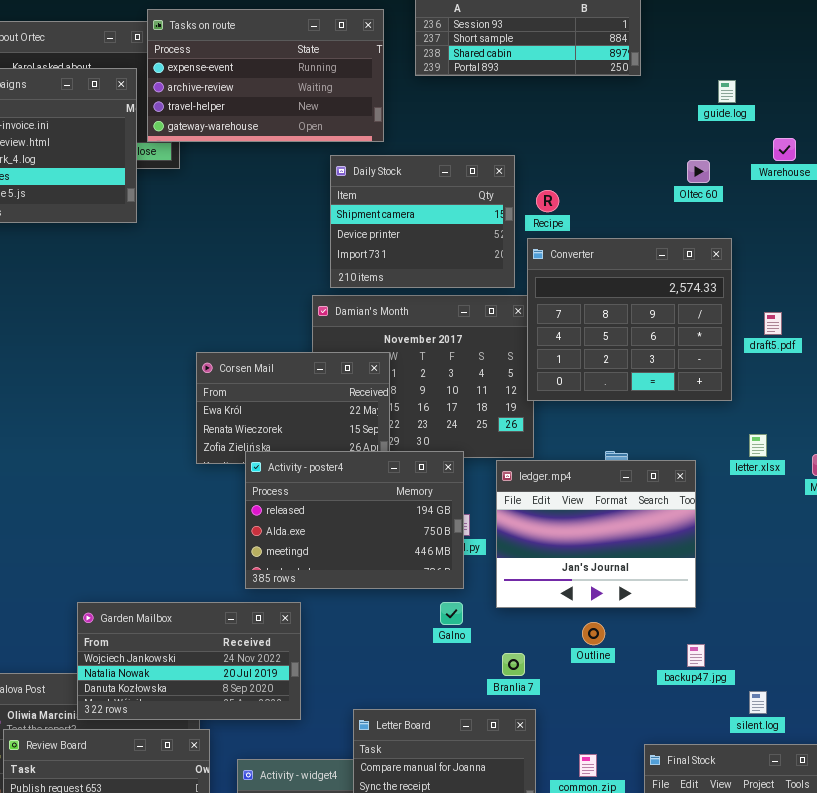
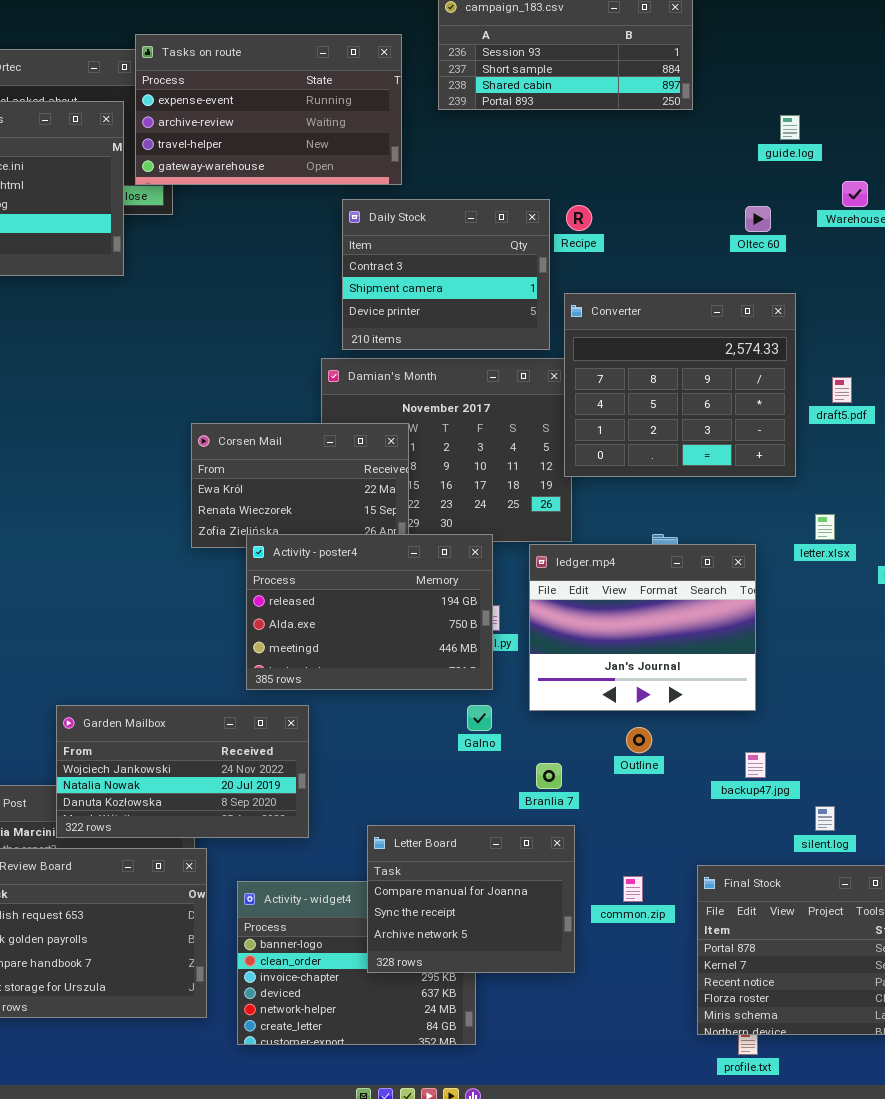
Daily Stock: [330,155,515,288] -> [342,199,550,350], scrolled up 1 row
Recipe: [536,190,559,212] -> [566,205,592,231], moved

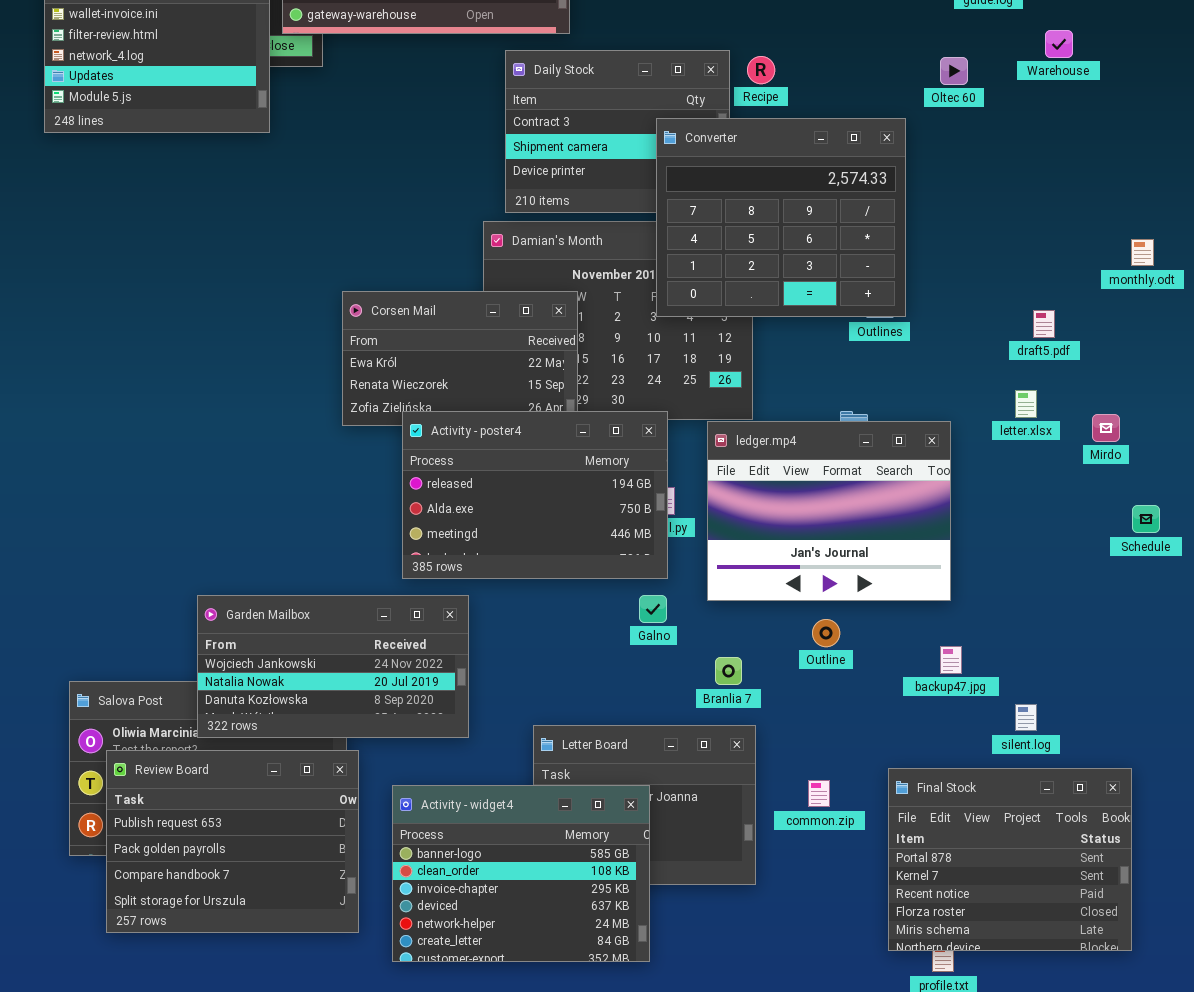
Converter: [564,293,796,477] -> [656,118,906,317], moved
draft5.pdf: [832,377,852,403] -> [1033,310,1055,338], moved
Activity - widget4: [237,881,476,1045] -> [392,785,650,962], raised

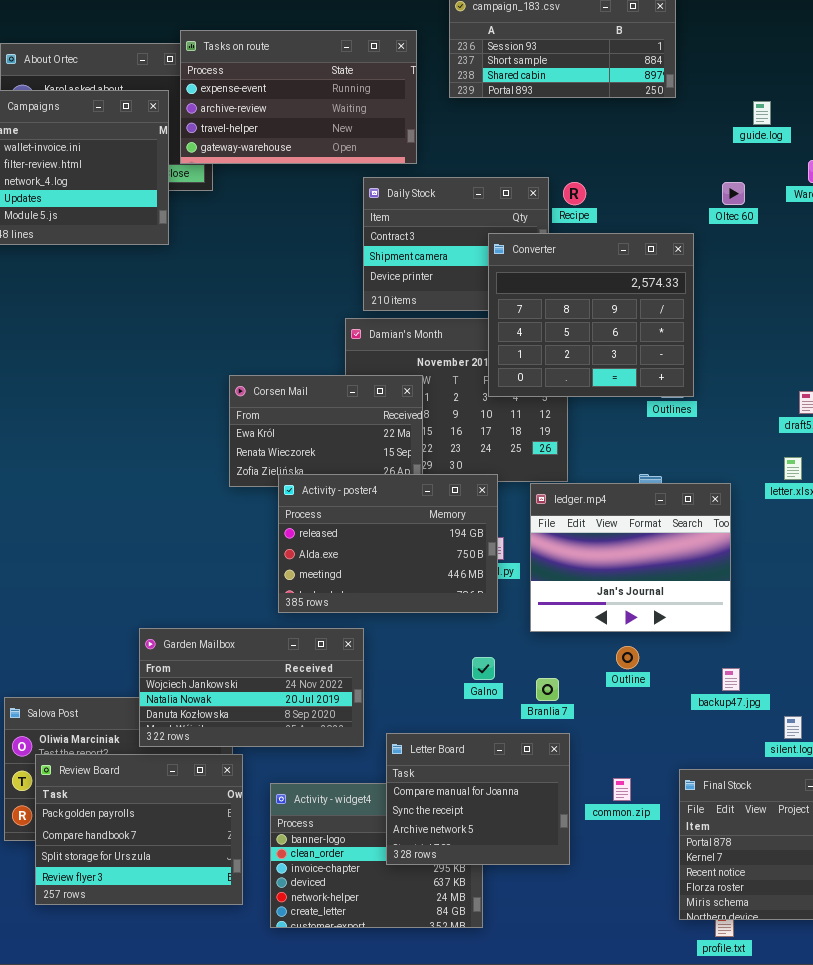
Garden Mailbox: [197,595,469,738] -> [139,628,364,747], moved
Galno: [639,595,667,623] -> [472,657,495,680], moved
Letter Board: [533,725,756,885] -> [386,733,570,865], raised
Review Board: [106,750,359,933] -> [35,754,243,905], scrolled down 1 row

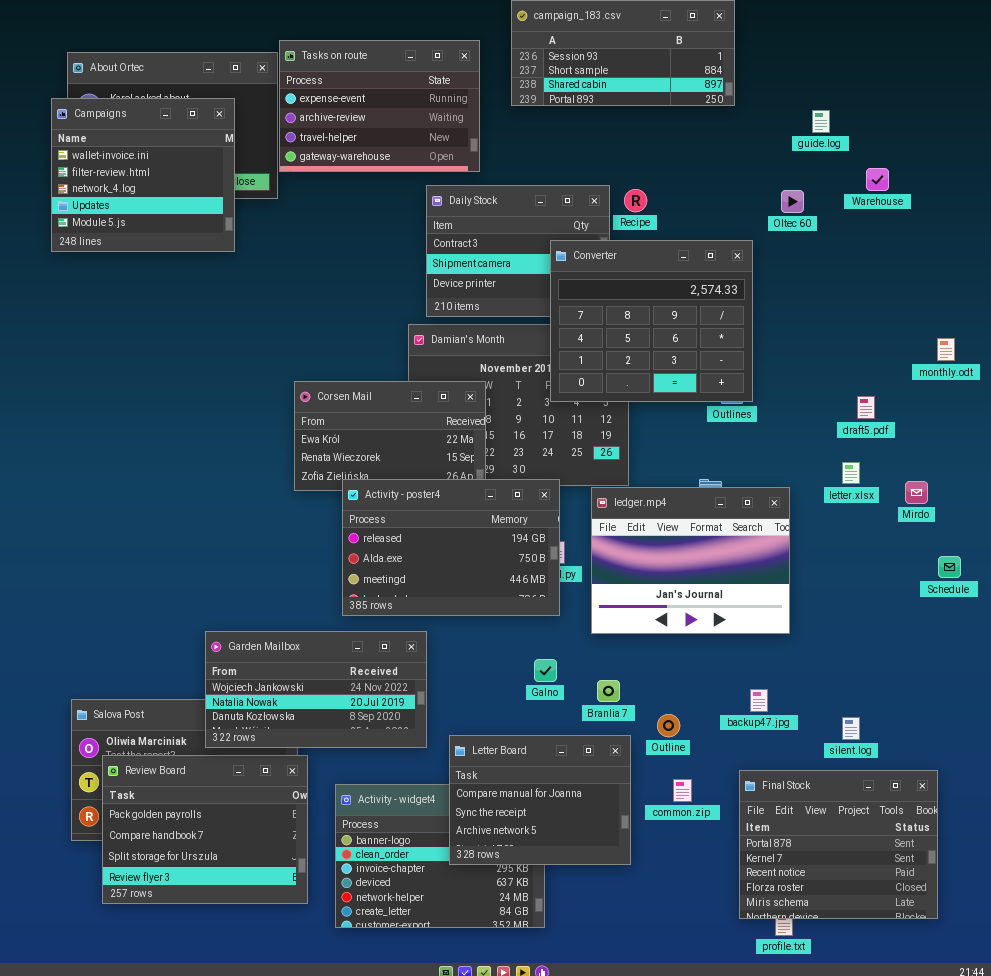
Tasks on route: [180,30,417,164] -> [279,40,480,172], resized
Outline: [616,646,639,669] -> [657,714,680,737], moved
backup47.jpg: [722,668,740,691] -> [750,689,768,712], moved

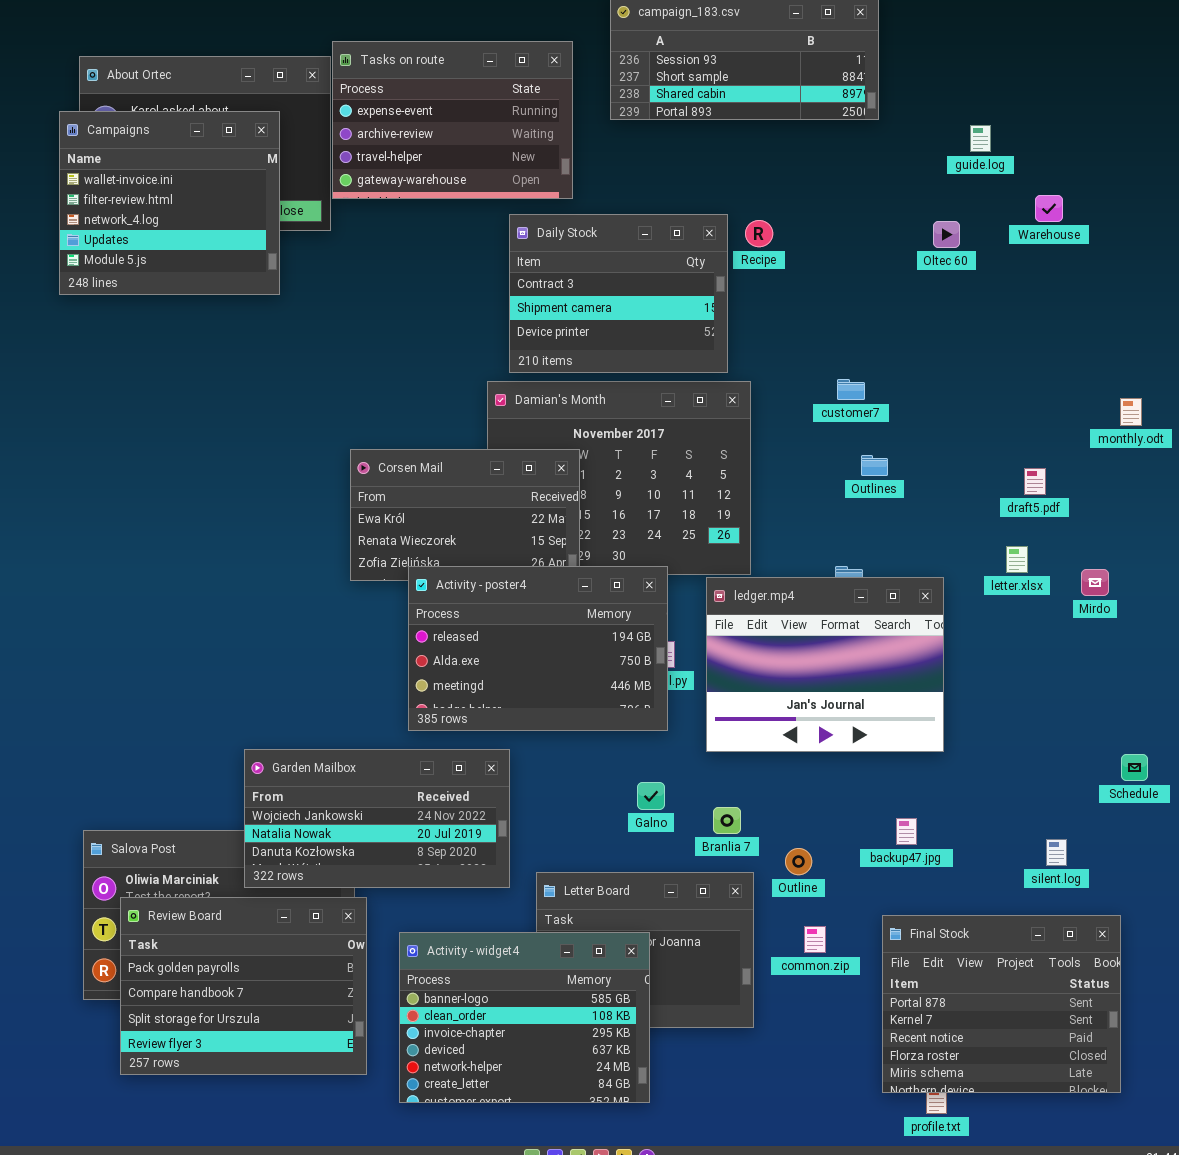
Converter: [550,240,753,402] -> none, closed
Schedule: [938,556,961,578] -> [1121,754,1148,781], moved
silent.log: [842,717,860,740] -> [1046,839,1067,866], moved
Activity - widget4: [335,784,545,928] -> [399,932,650,1103], raised

